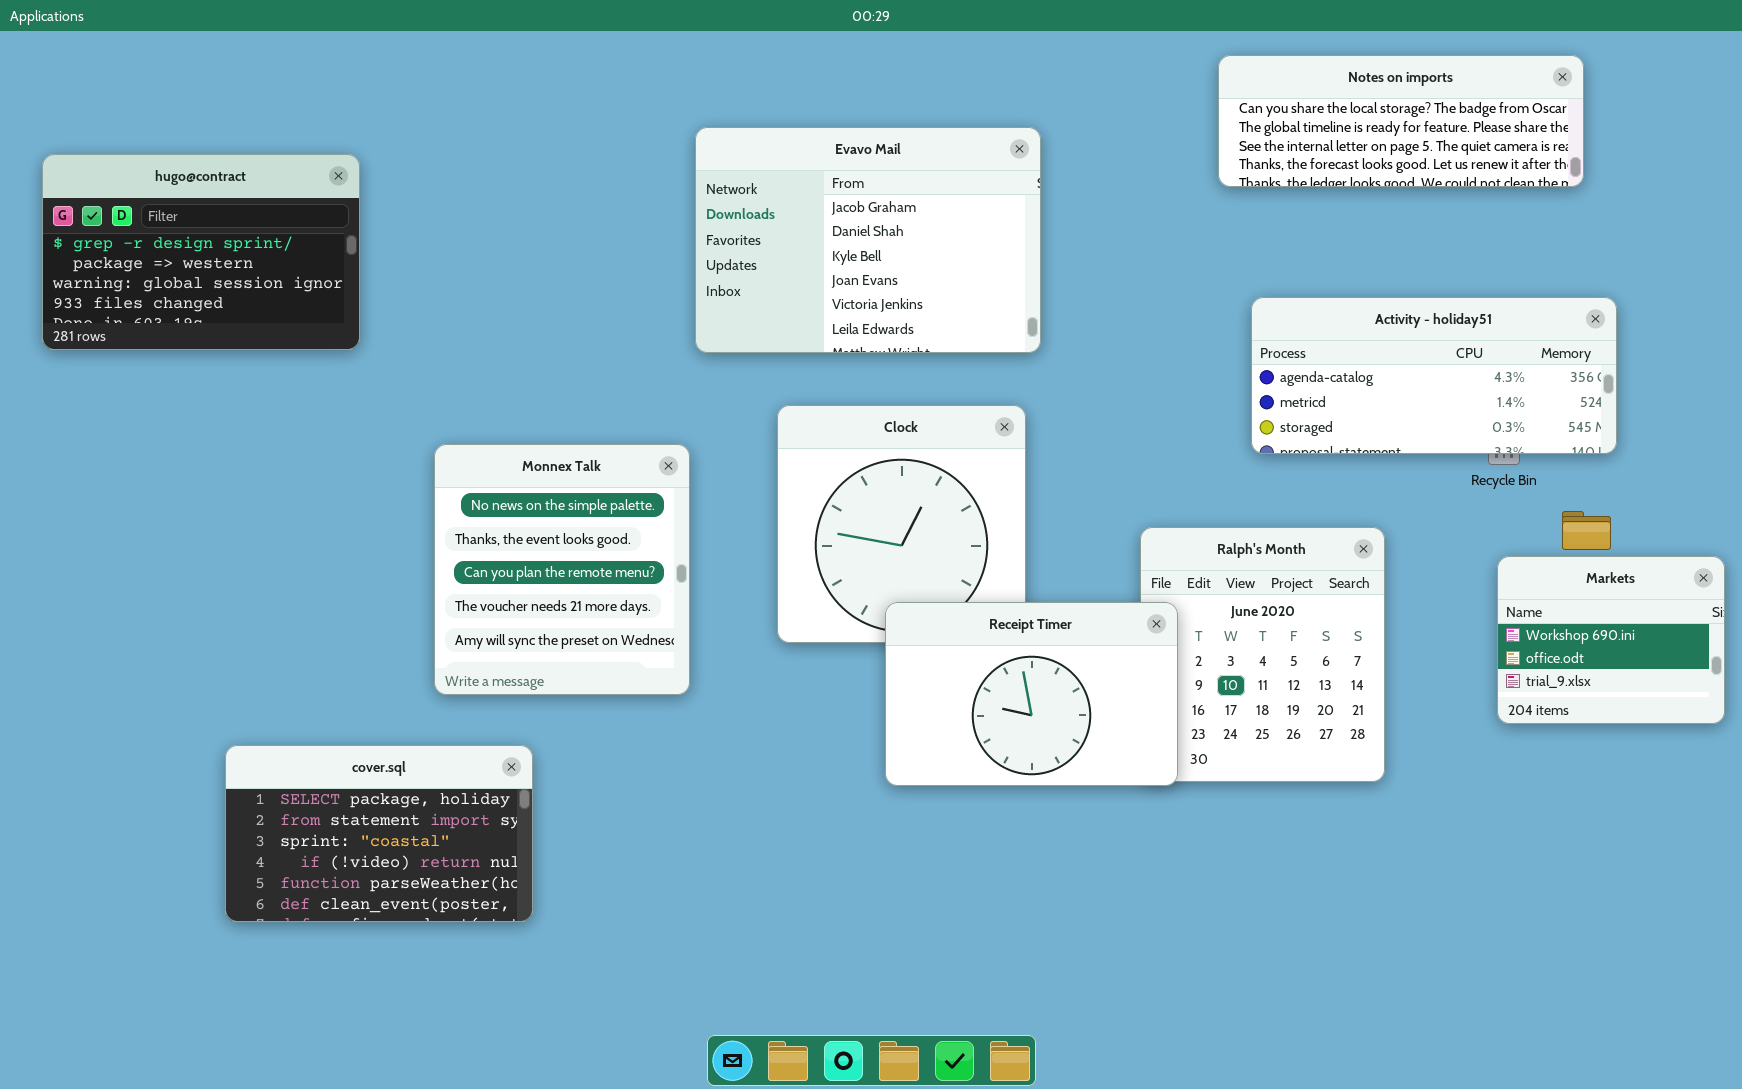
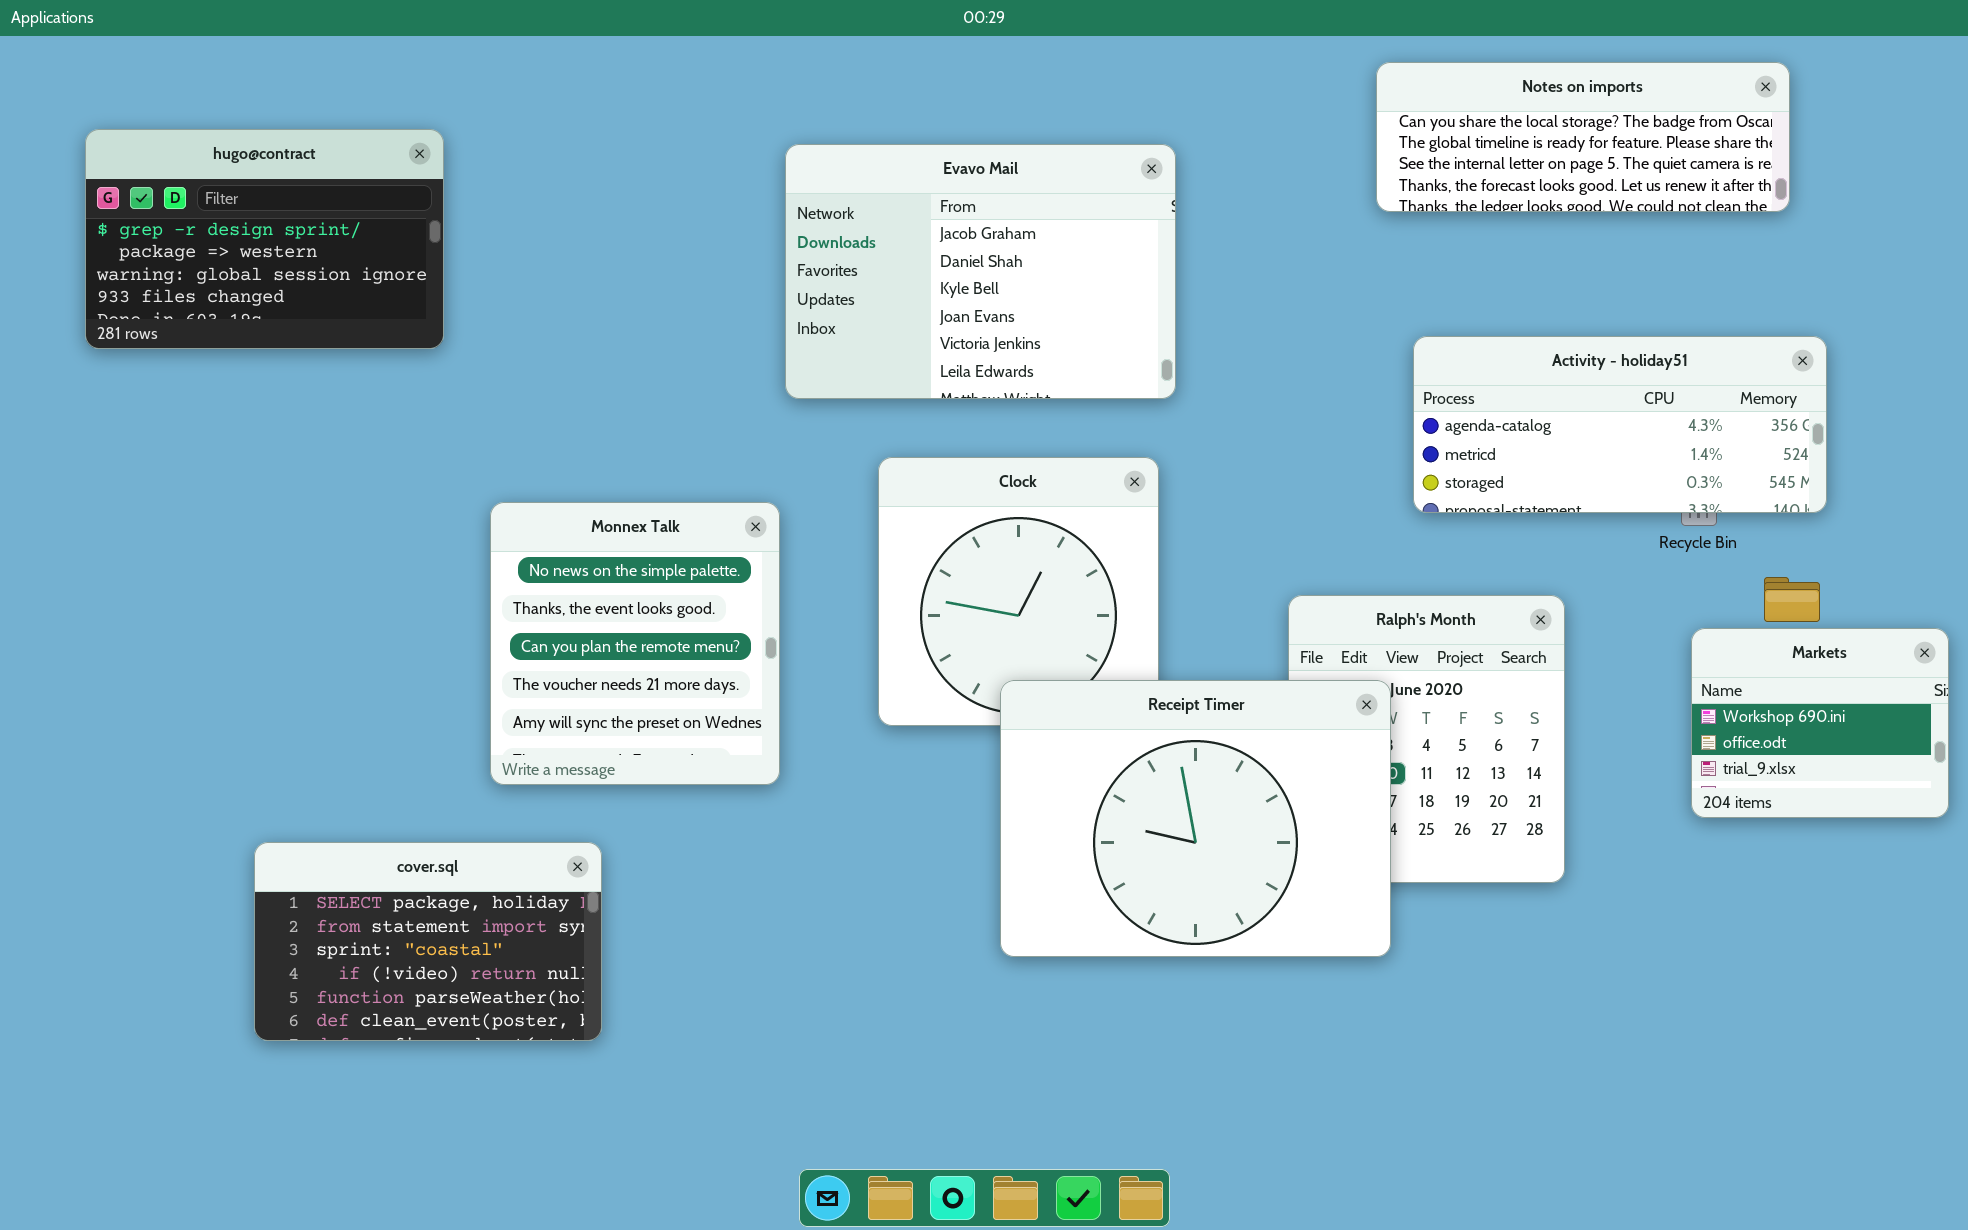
hugo@contract: [42,154,360,350] -> [85,129,444,349], moved
Receipt Timer: [885,602,1178,786] -> [1000,680,1391,957], resized

